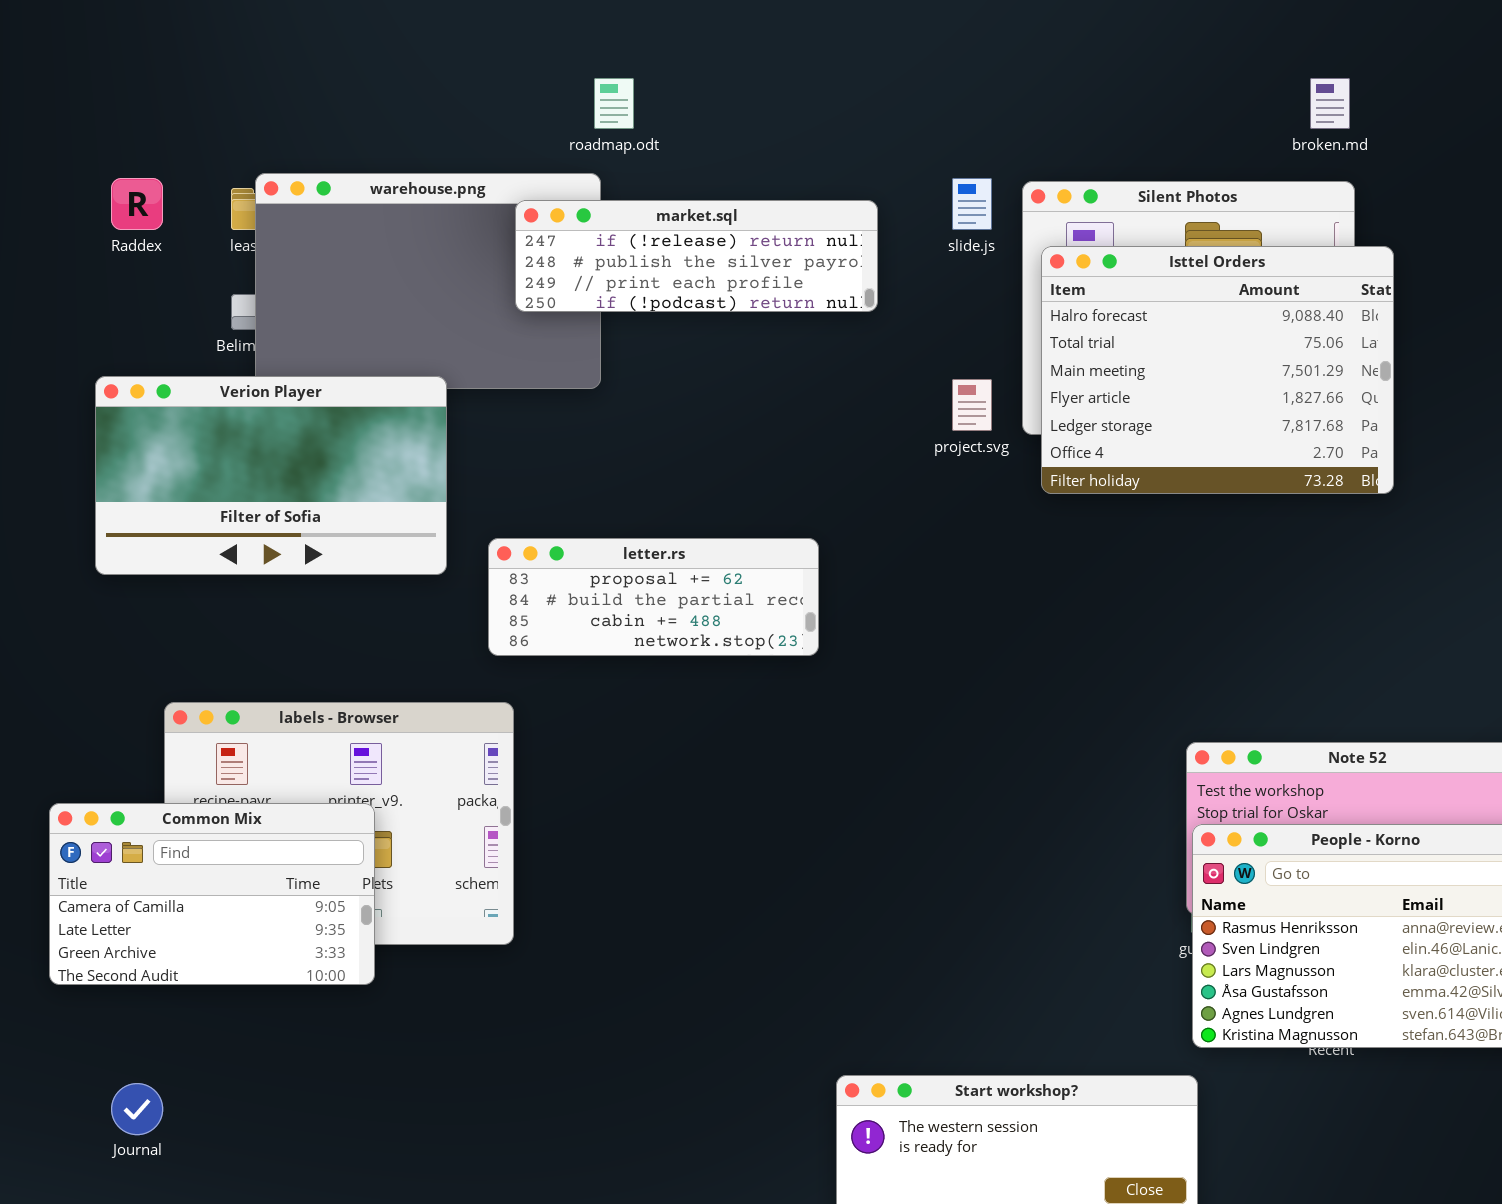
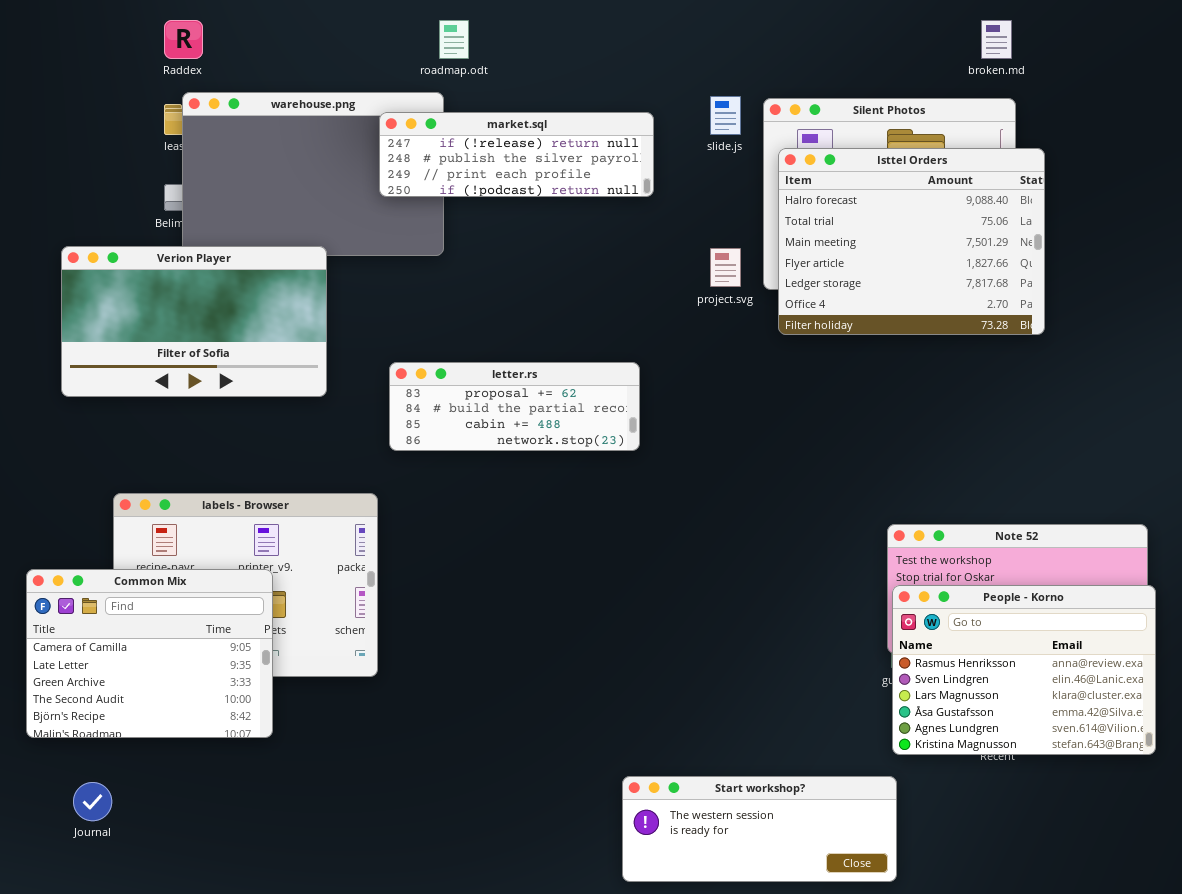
Raddex: [111,178,163,230] -> [164,20,203,59], moved
letter.rs: [488,538,819,656] -> [389,362,640,451], moved
Common Mix: [49,803,375,985] -> [26,569,273,738], resized

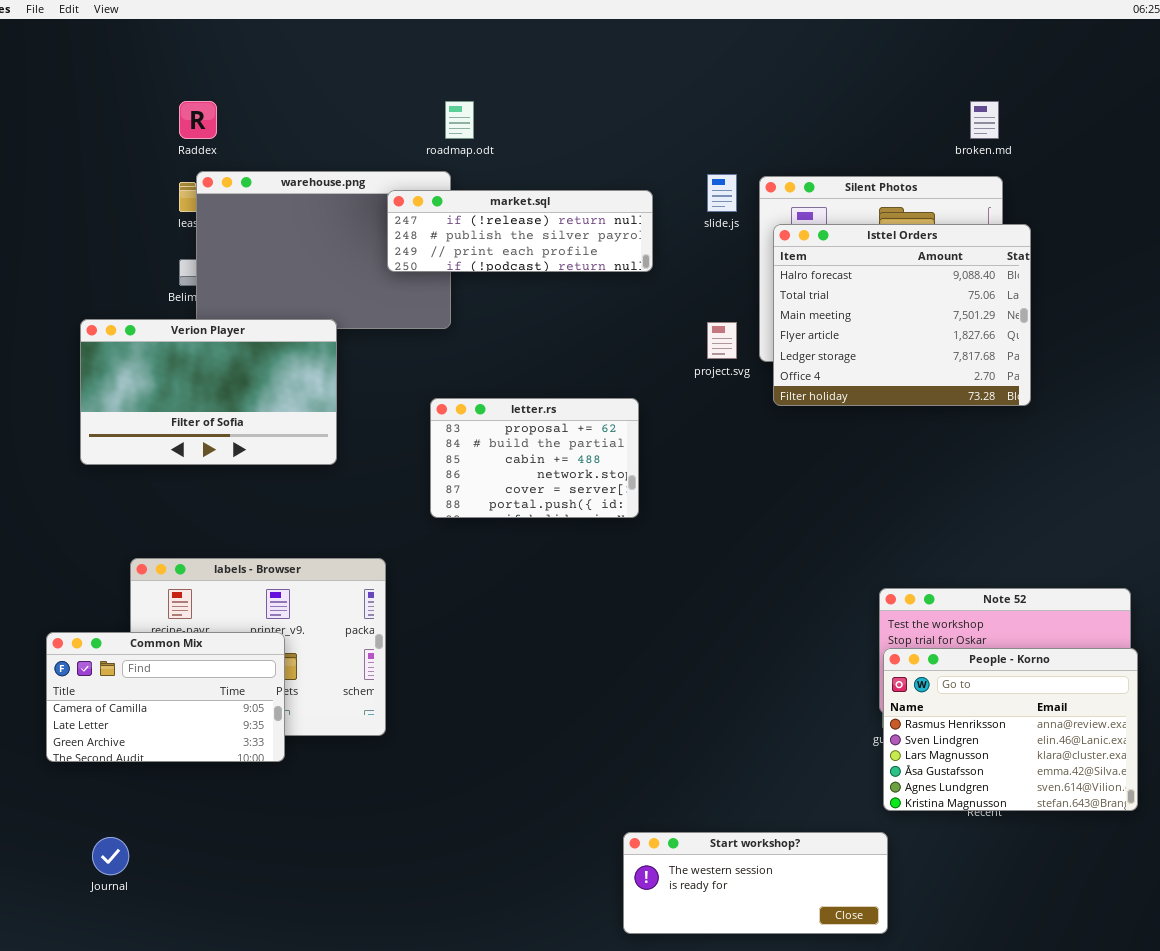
letter.rs: [389,362,640,451] -> [430,398,639,518], resized
Common Mix: [26,569,273,738] -> [46,632,285,762], resized

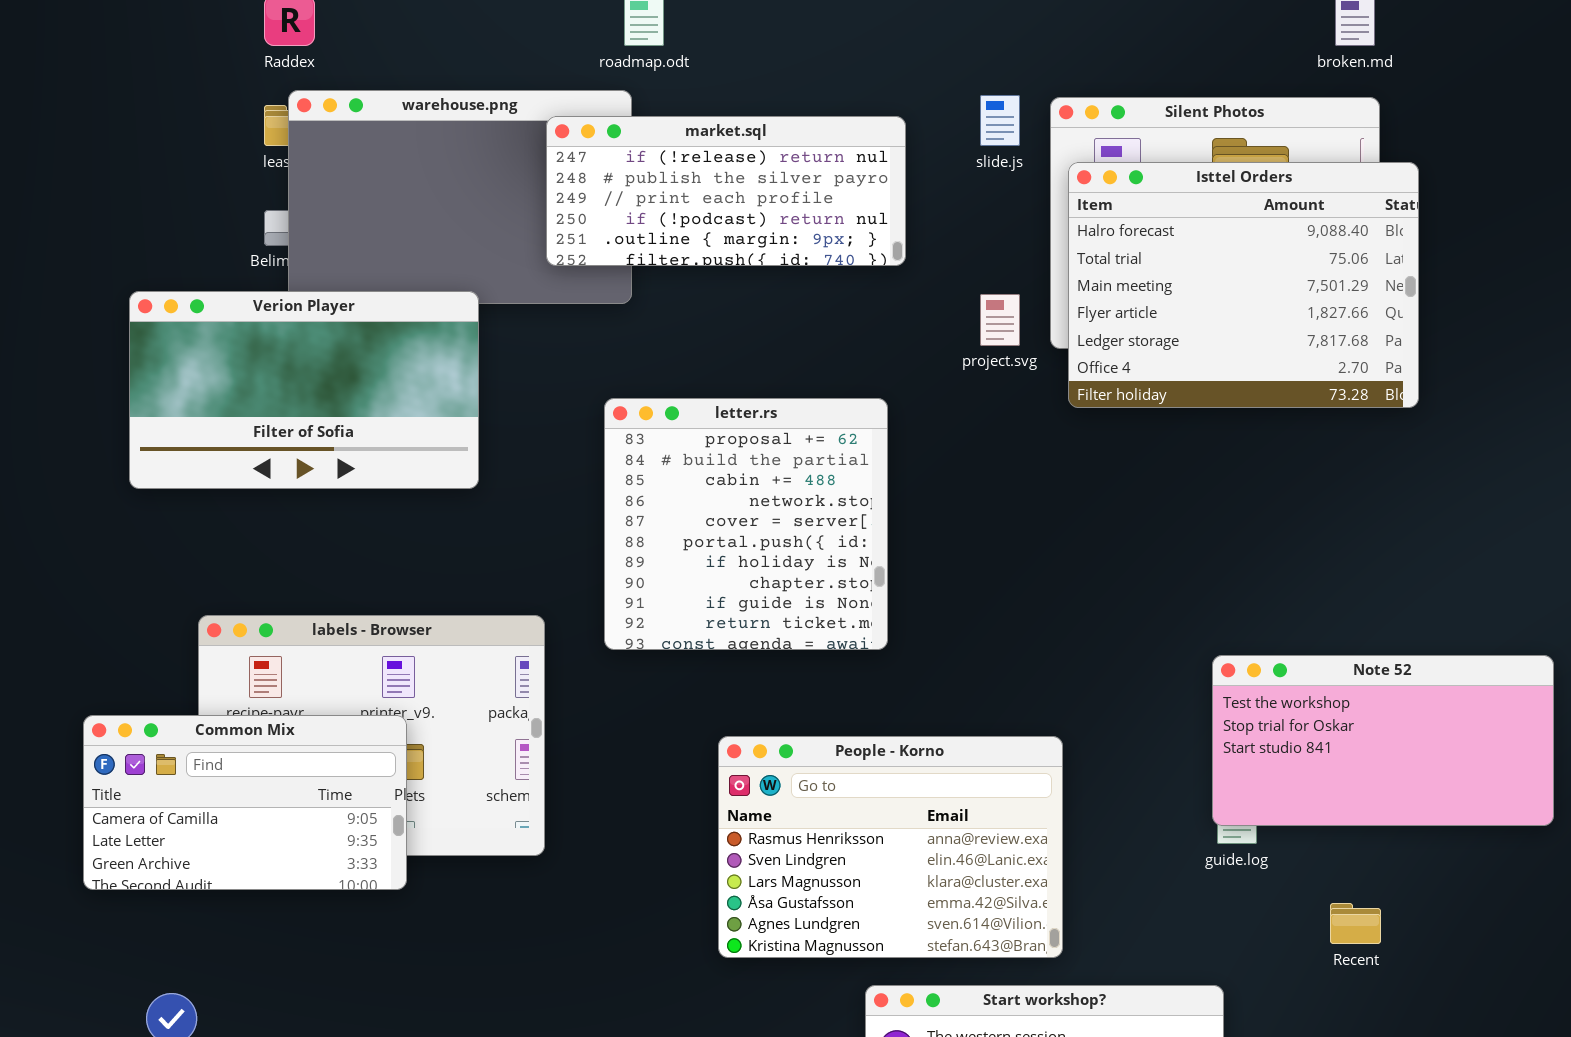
market.sql: [387,190,653,272] -> [546,116,906,266], resized
letter.rs: [430,398,639,518] -> [604,398,888,650], resized
People - Korno: [883,648,1138,811] -> [718,736,1063,958], moved

